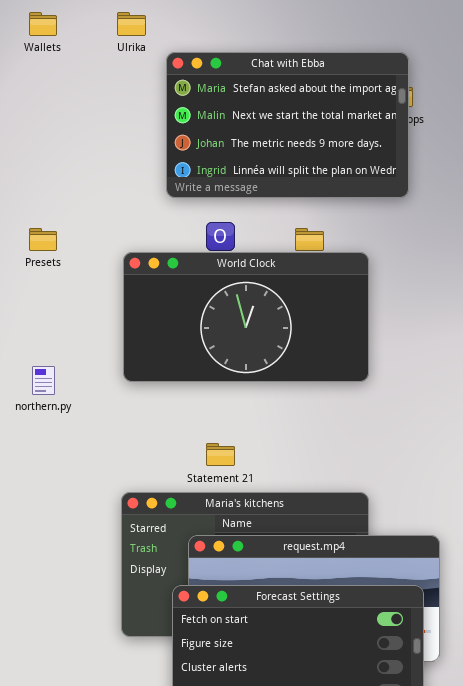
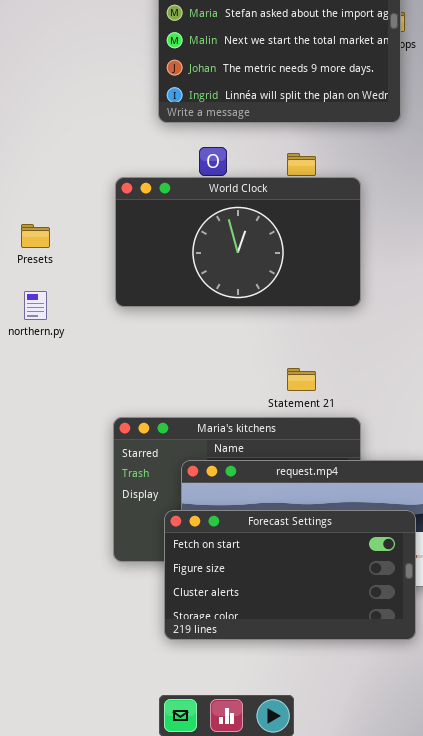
Presets: [29,228,57,251] -> [21,224,50,248], moved
Statement 21: [206,443,235,466] -> [287,368,316,391], moved

